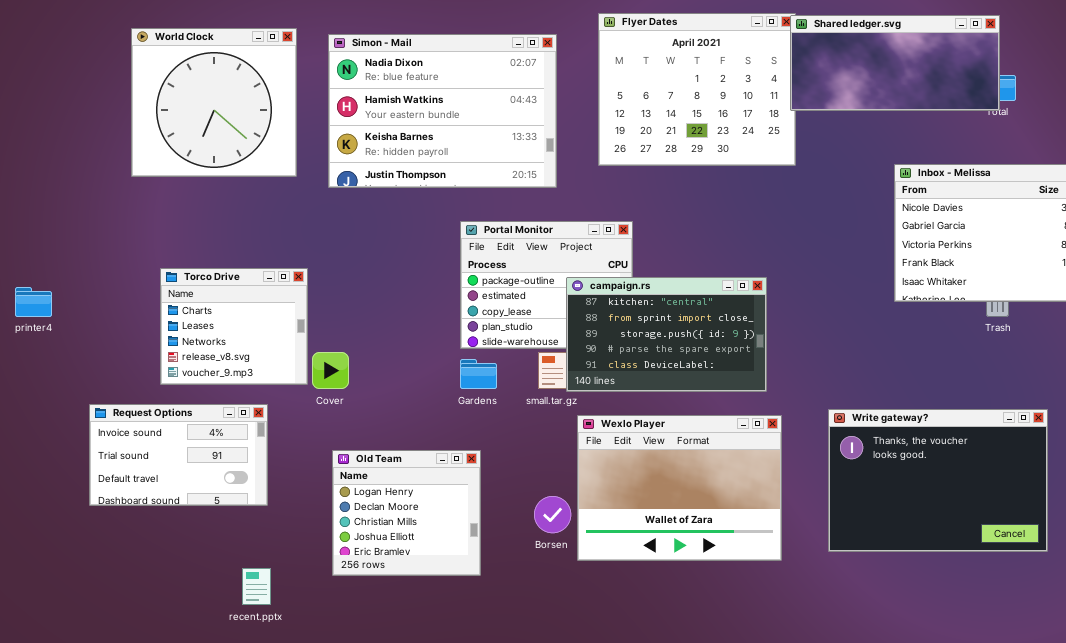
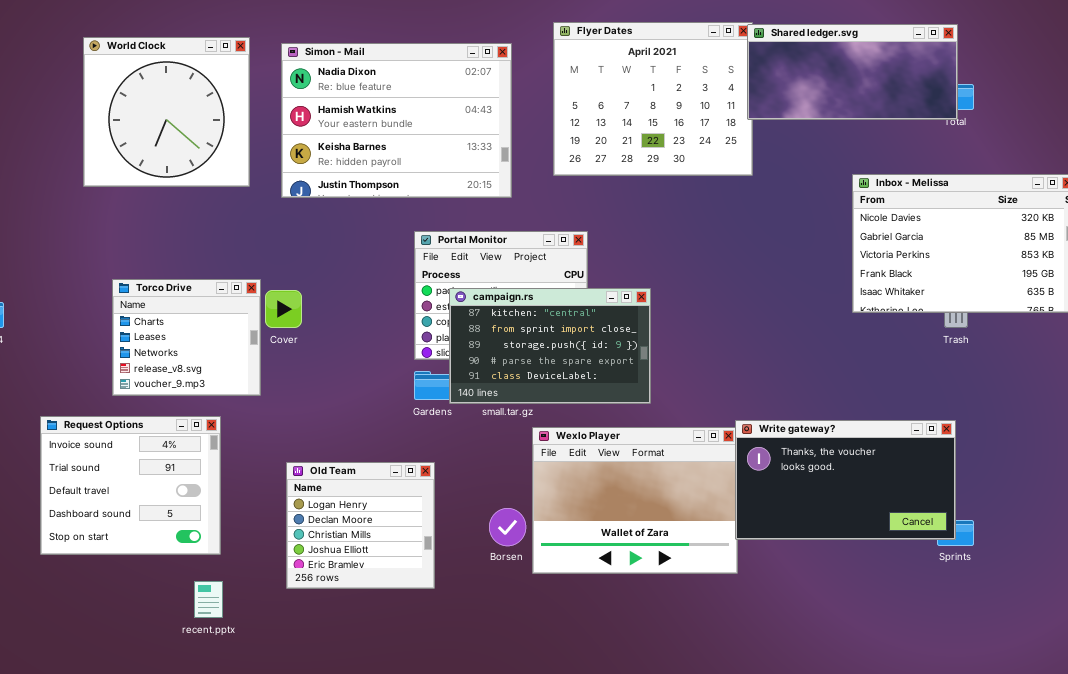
campaign.rs: [566,277,767,392] -> [449,288,651,404], moved
Cover: [312,352,349,389] -> [265,290,302,328], moved
Request Options: [89,404,268,506] -> [40,416,221,555], resized
Write gateway?: [828,409,1048,552] -> [735,420,956,540], moved, resized

